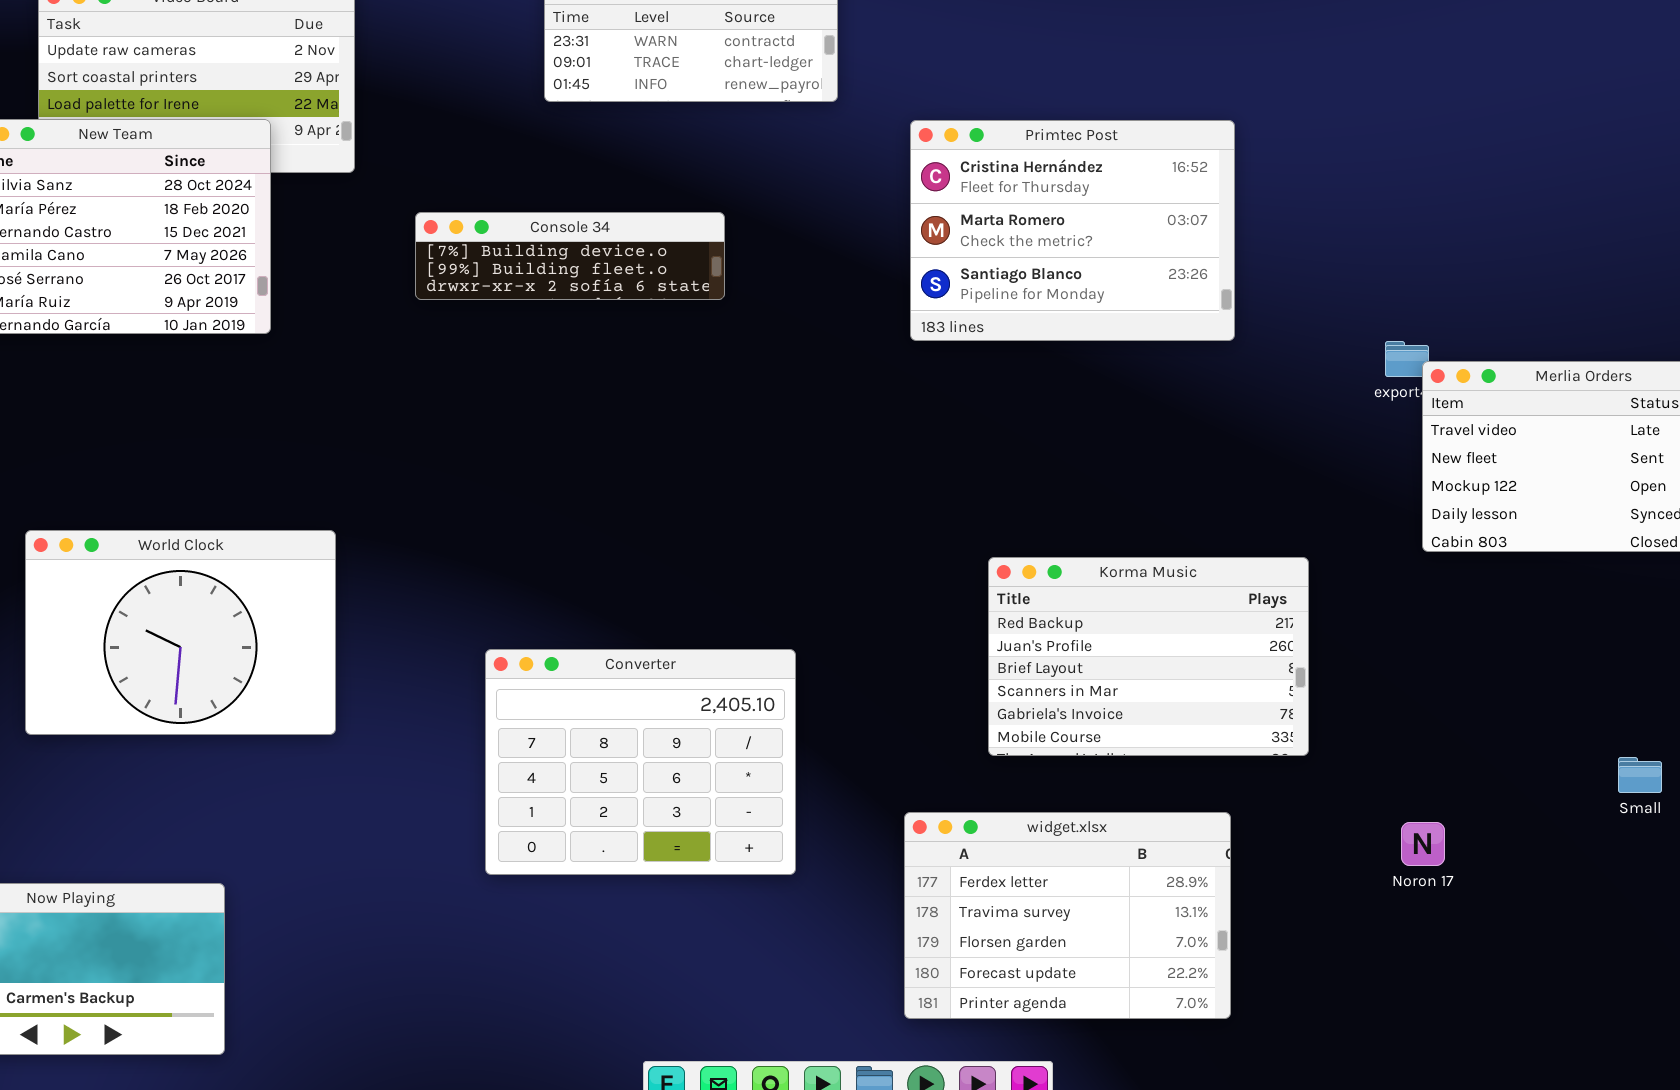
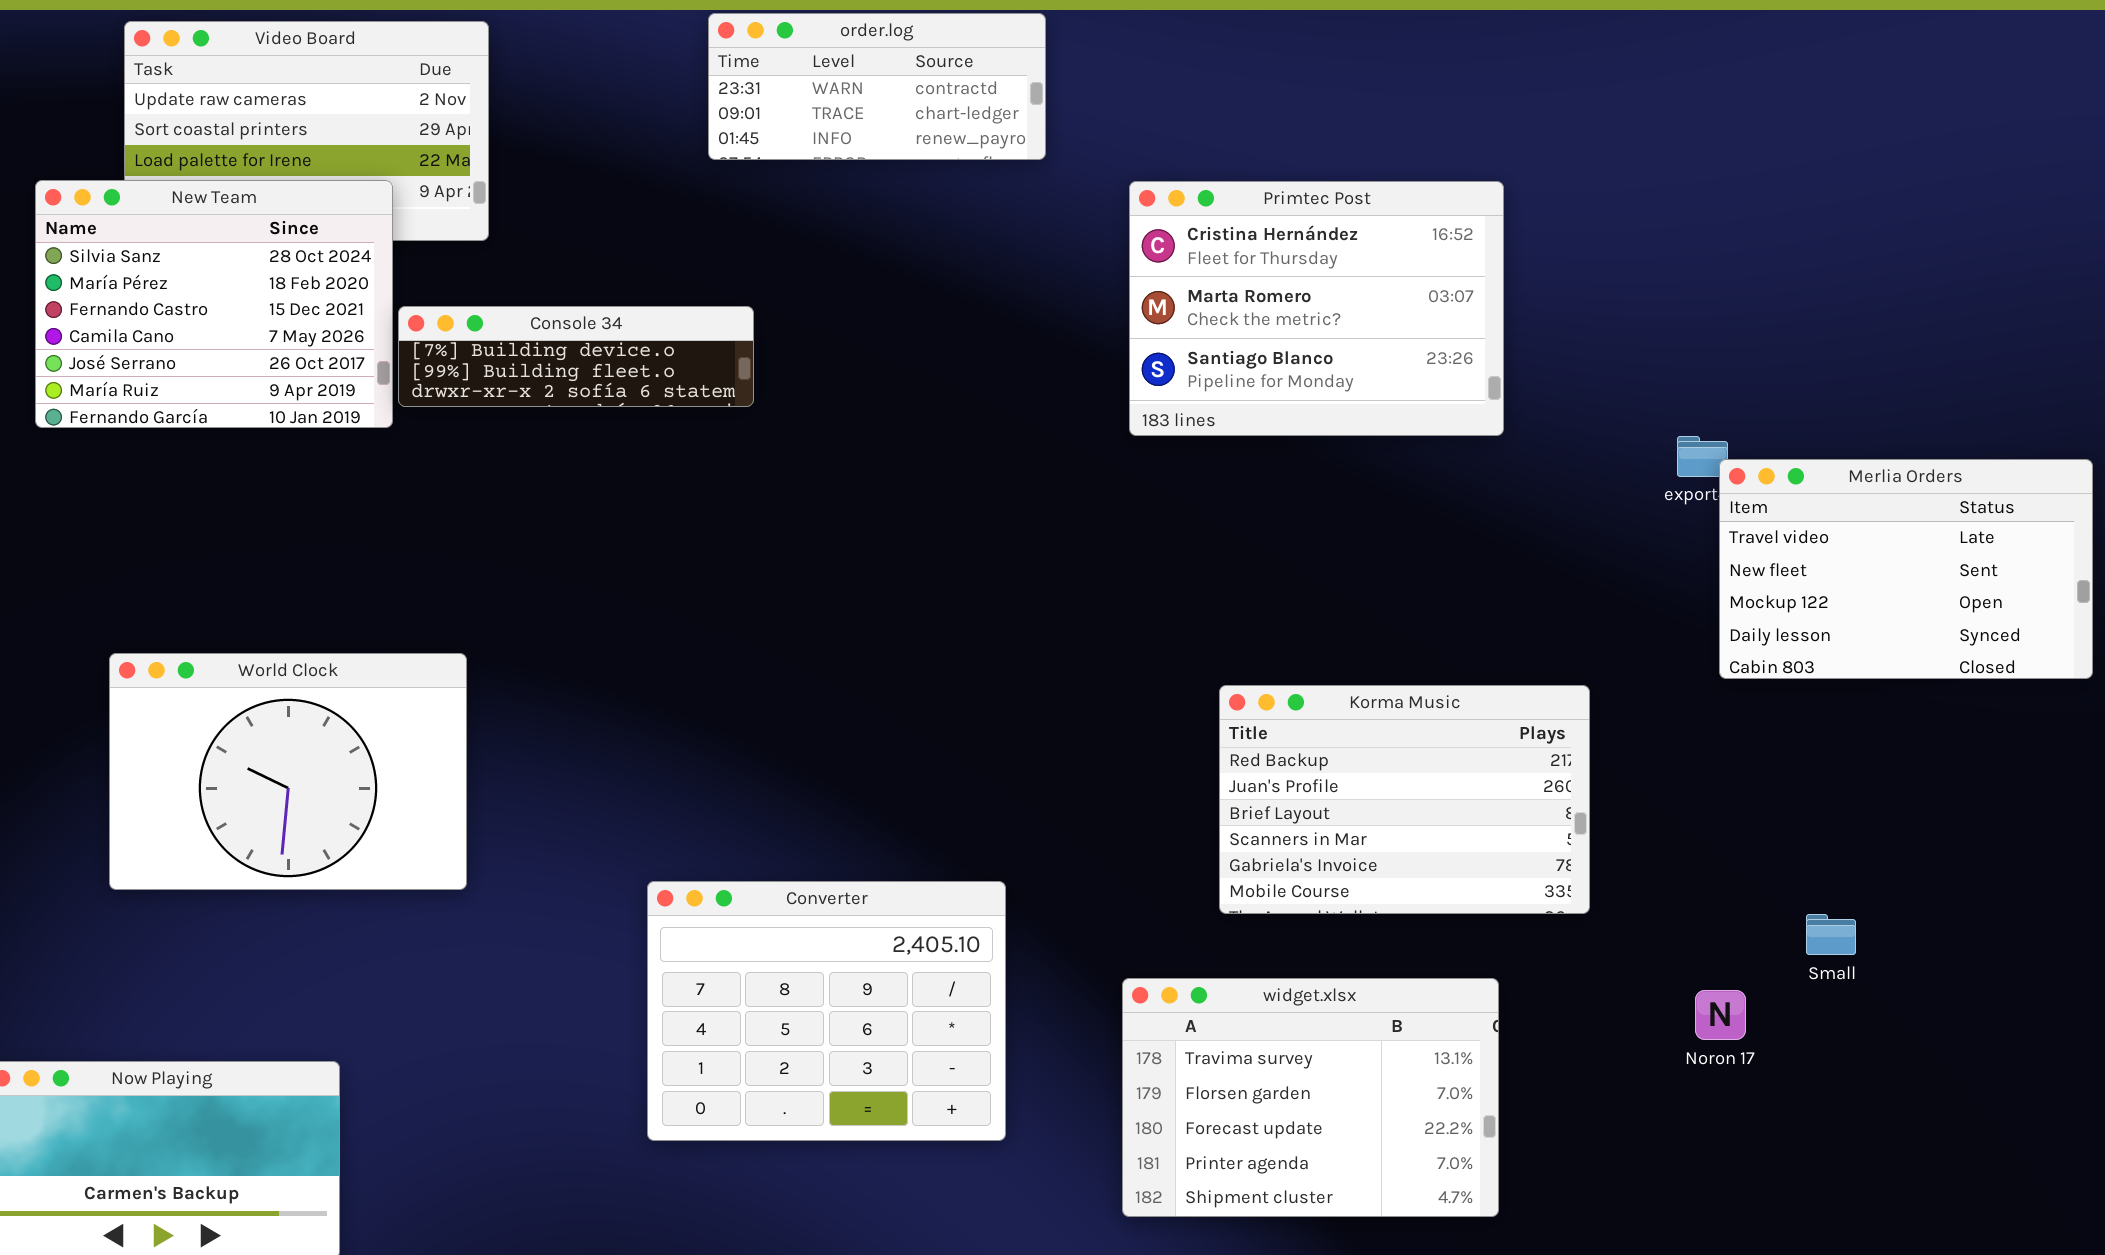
Console 34: [415,212,725,300] -> [398,306,754,407], moved
Converter: [485,649,796,875] -> [647,881,1006,1141], moved
Small: [1618,757,1662,793] -> [1806,914,1856,955], moved
widget.xlsx: [904,812,1231,1019] -> [1122,978,1499,1217], scrolled down 1 row

